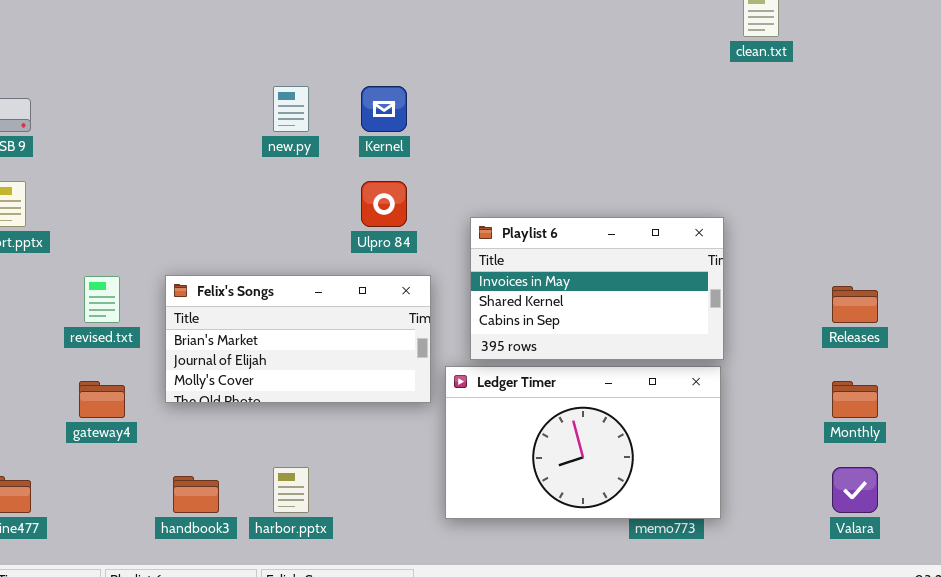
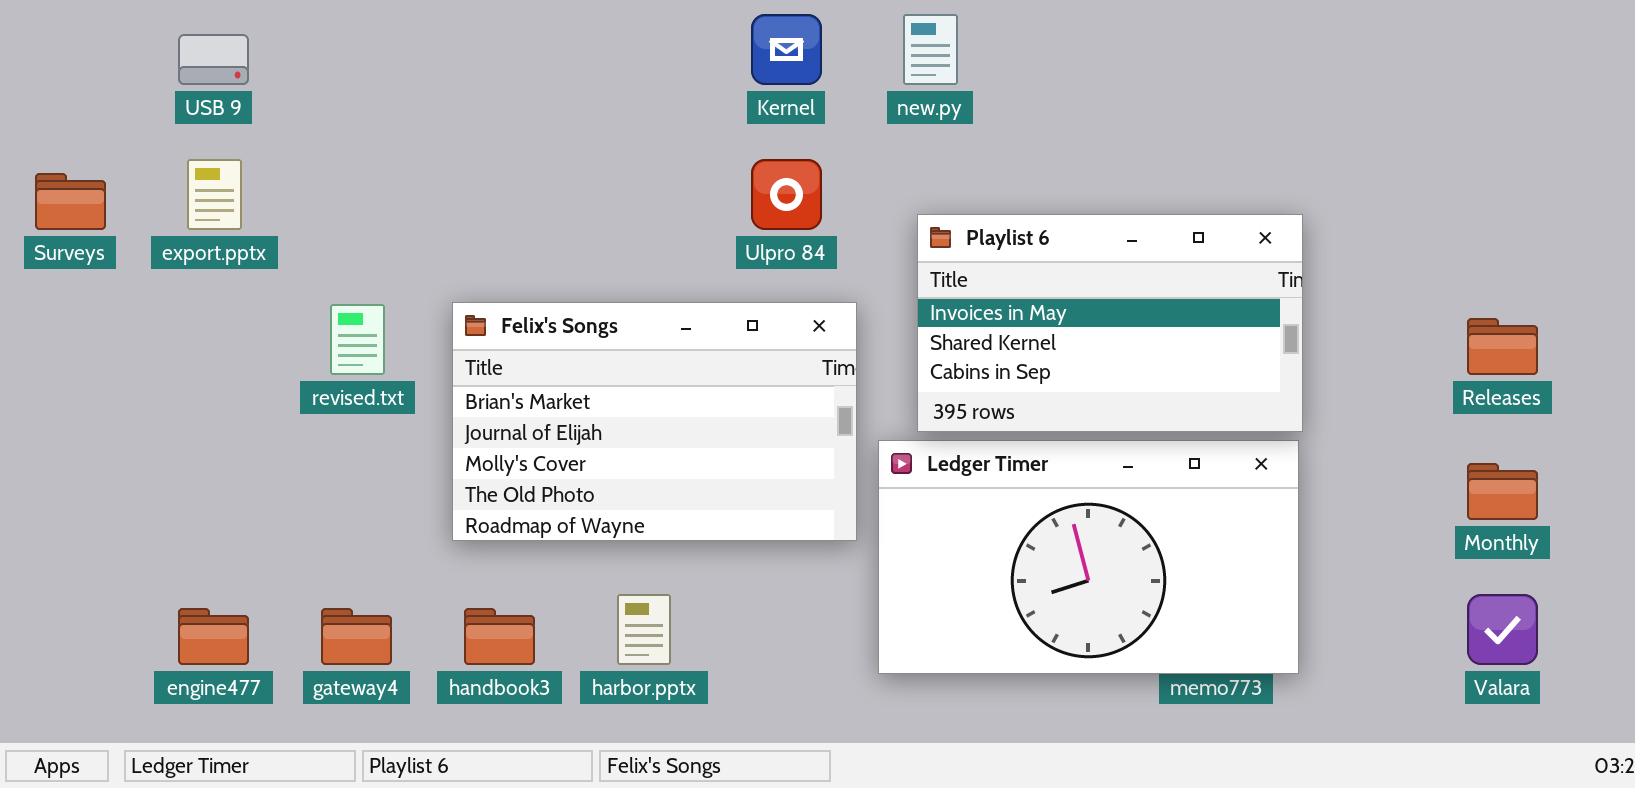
new.py: [273,86,309,132] -> [903,14,958,85], moved
Felix's Songs: [165,275,431,403] -> [452,302,857,541], resized
gateway4: [79,381,125,418] -> [321,608,392,665], moved

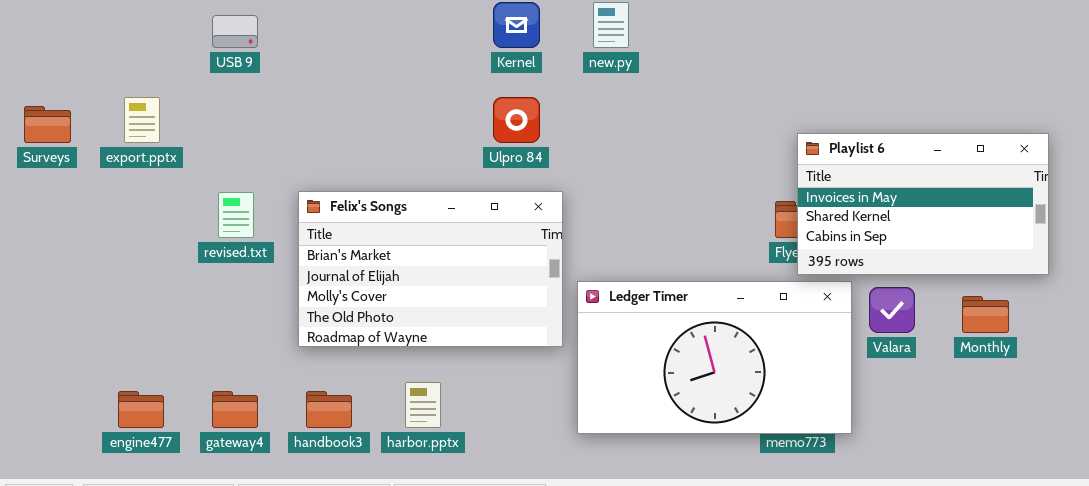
USB 9: [178,34,249,85] -> [212,15,258,48], moved
Playlist 6: [917,214,1303,432] -> [797,133,1049,275], moved
Valara: [1467,594,1538,665] -> [869,287,915,333], moved

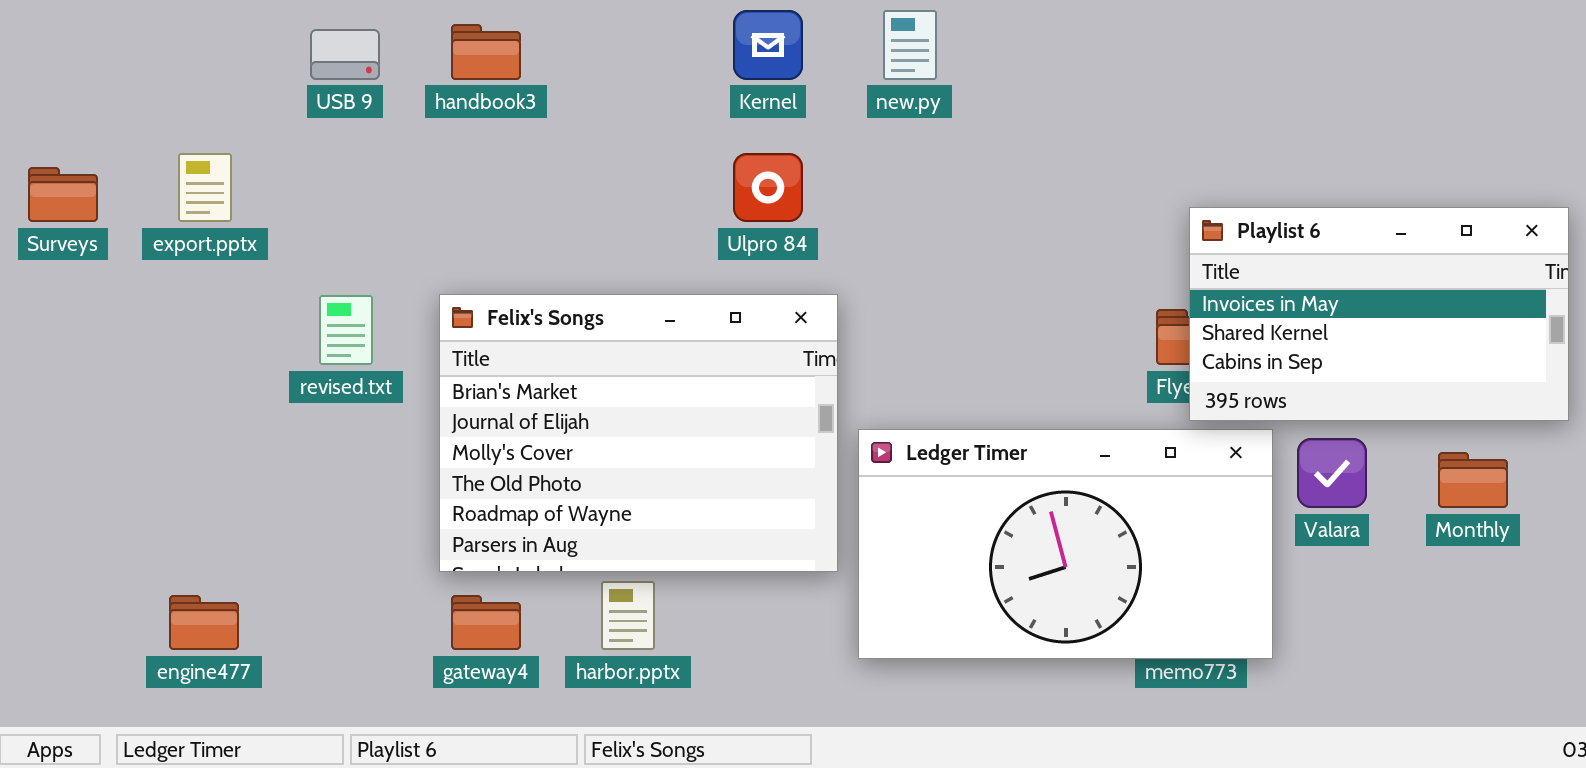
Felix's Songs: [298,191,563,347] -> [439,294,838,572], resized
gateway4: [212,391,258,428] -> [451,595,521,650], moved
handbook3: [306,391,352,428] -> [451,24,521,80], moved

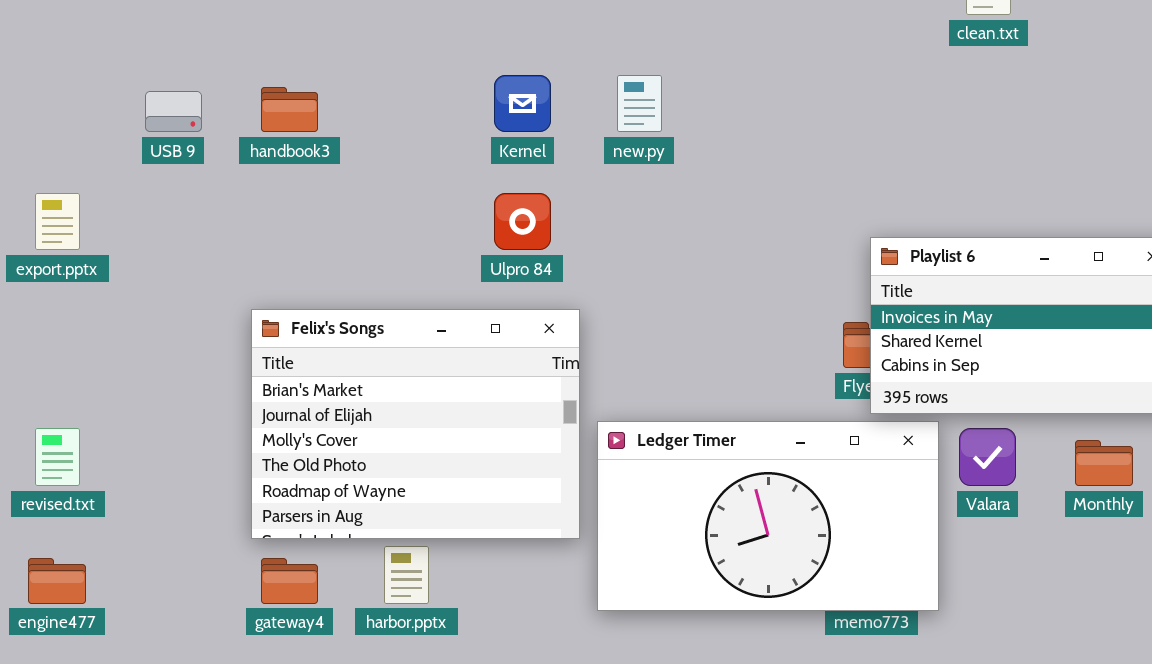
revised.txt: [319,295,373,365] -> [35,428,80,486], moved

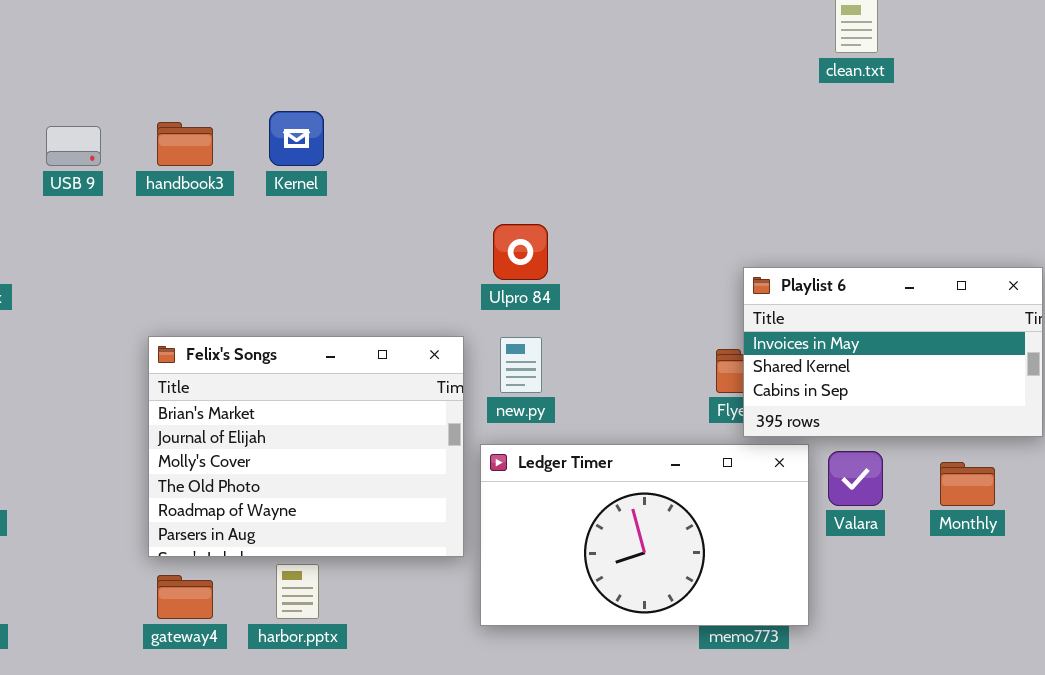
Kernel: [494,75,551,132] -> [269,111,324,166], moved
new.py: [617,75,662,132] -> [500,337,542,393], moved
Ulpro 84: [494,193,551,250] -> [493,224,548,280], moved

